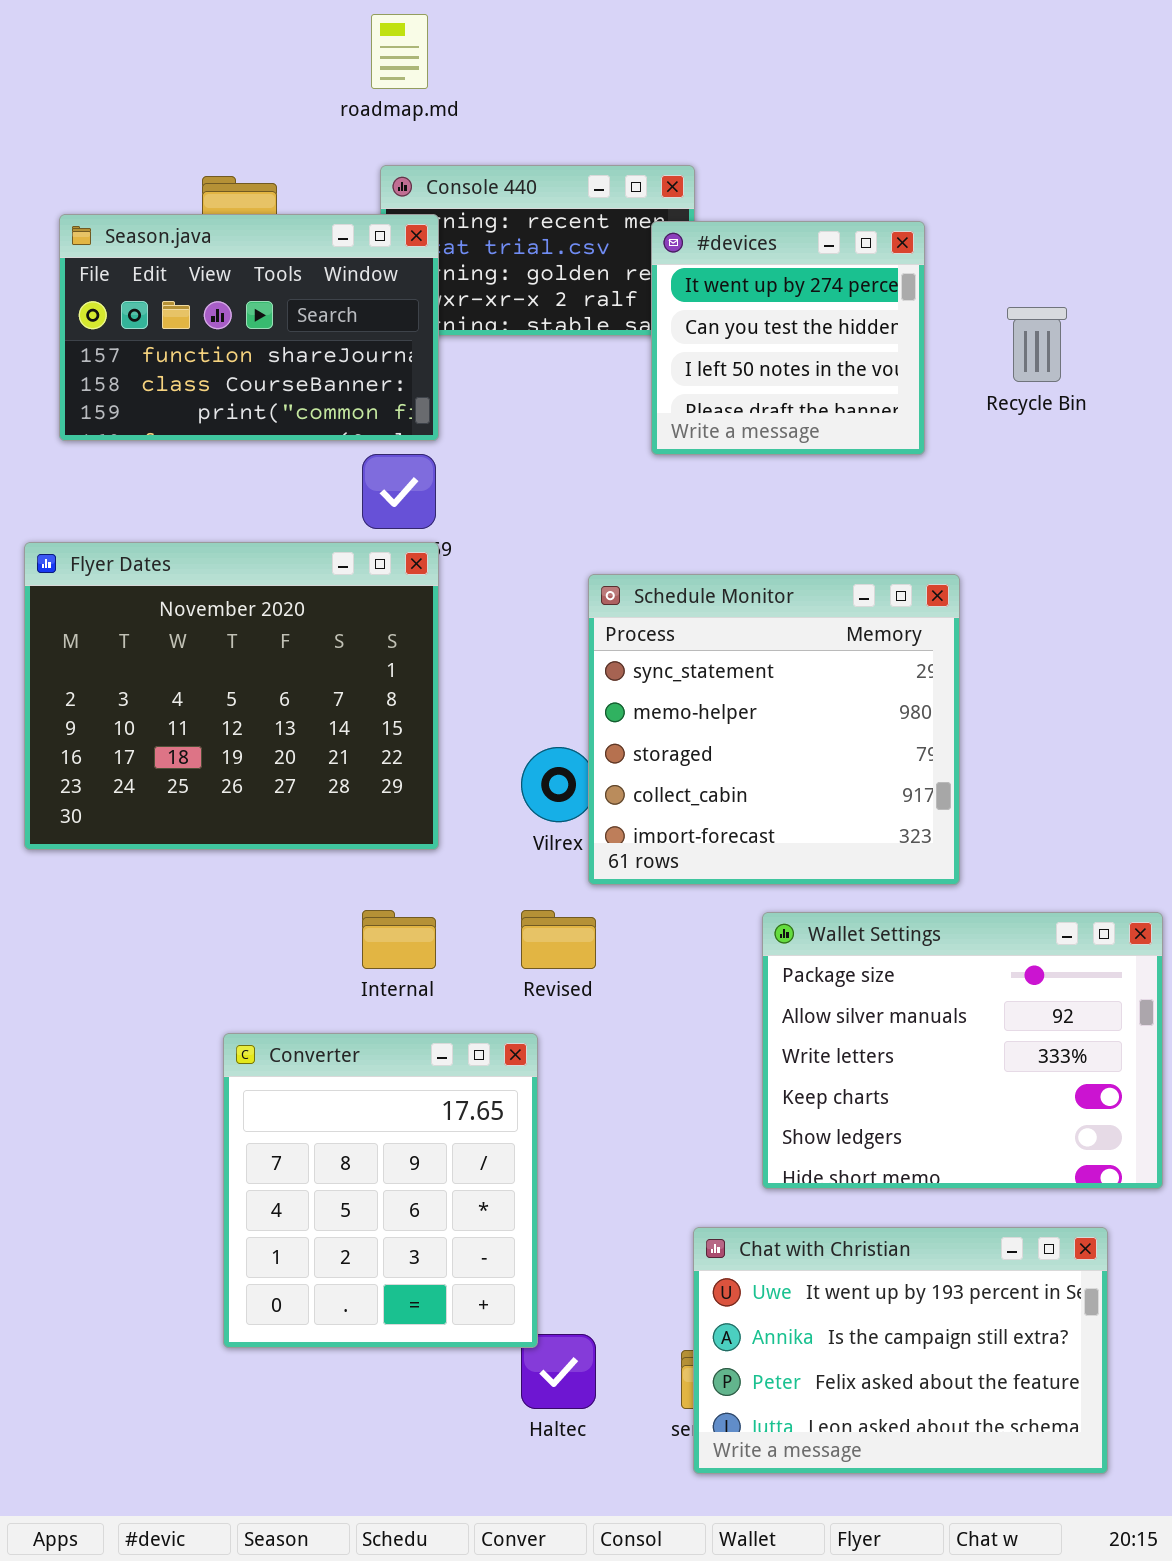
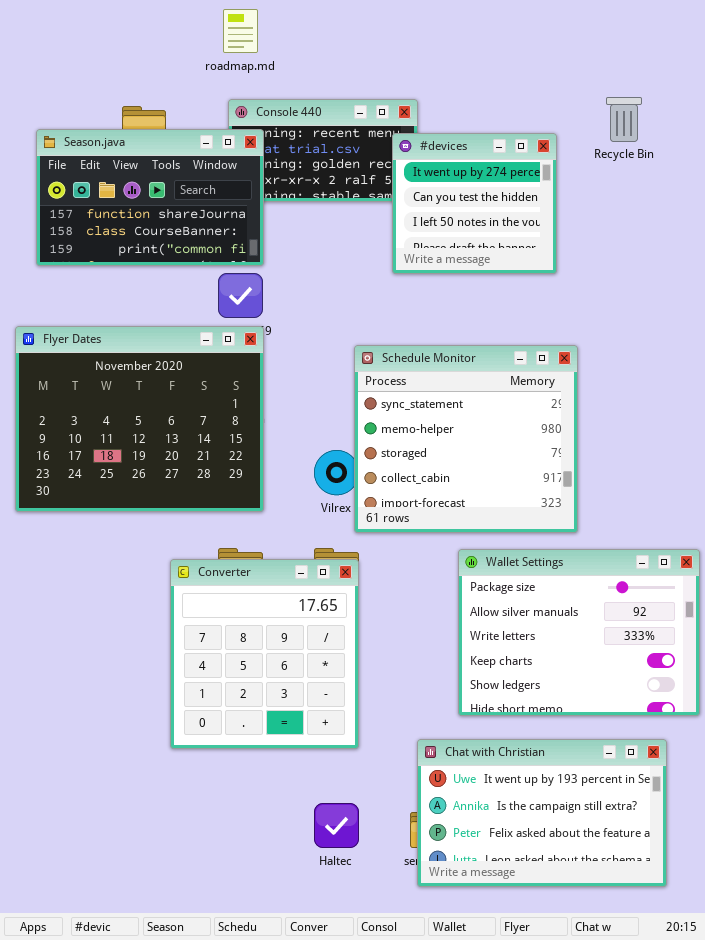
Recycle Bin: [1007,307,1067,382] -> [606,97,642,142], moved
Converter: [223,1033,538,1348] -> [170,559,359,749], moved

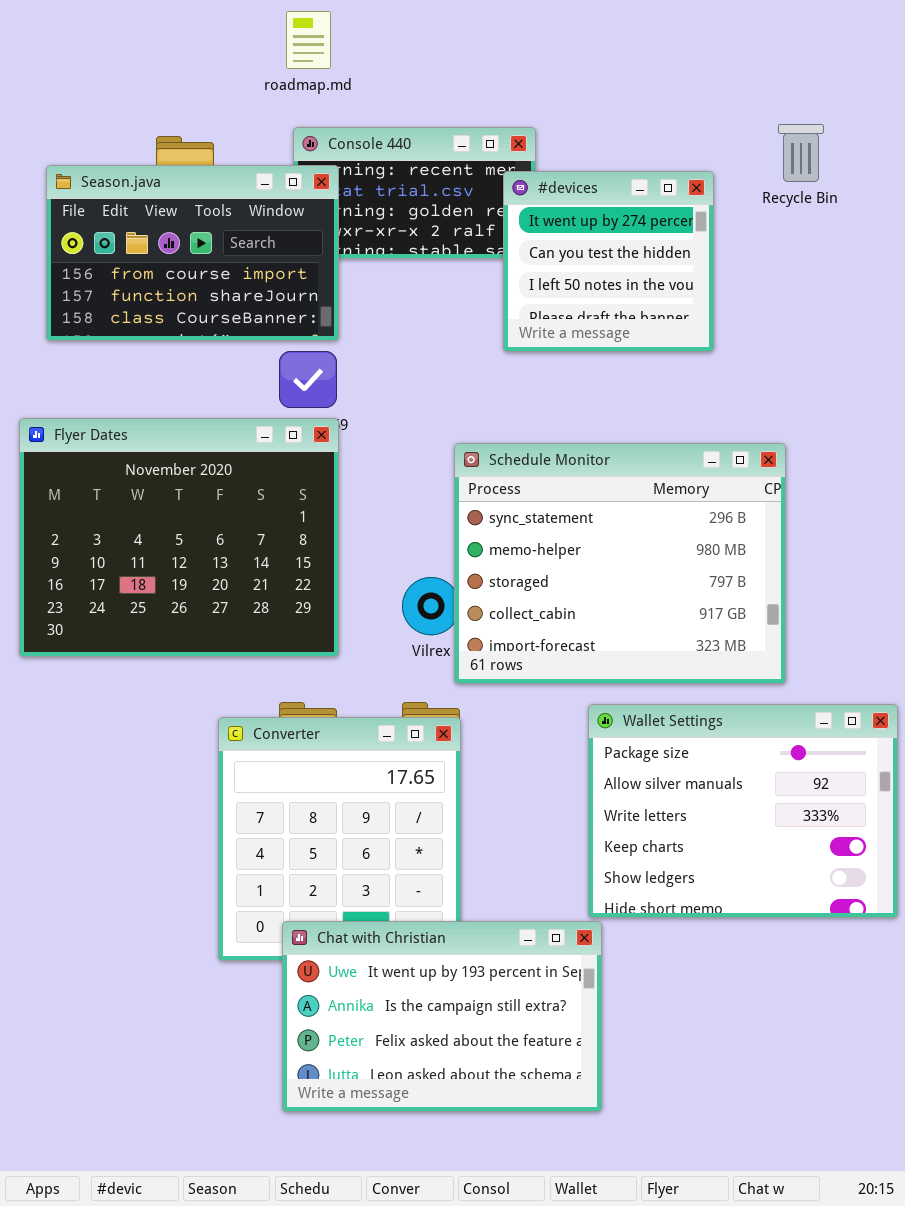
Season.java: [36,129,264,266] -> [46,165,339,341], scrolled up 1 row
Schedule Monitor: [354,345,578,533] -> [454,443,786,684], resized
Chat with Christian: [417,739,667,887] -> [282,921,602,1112], moved

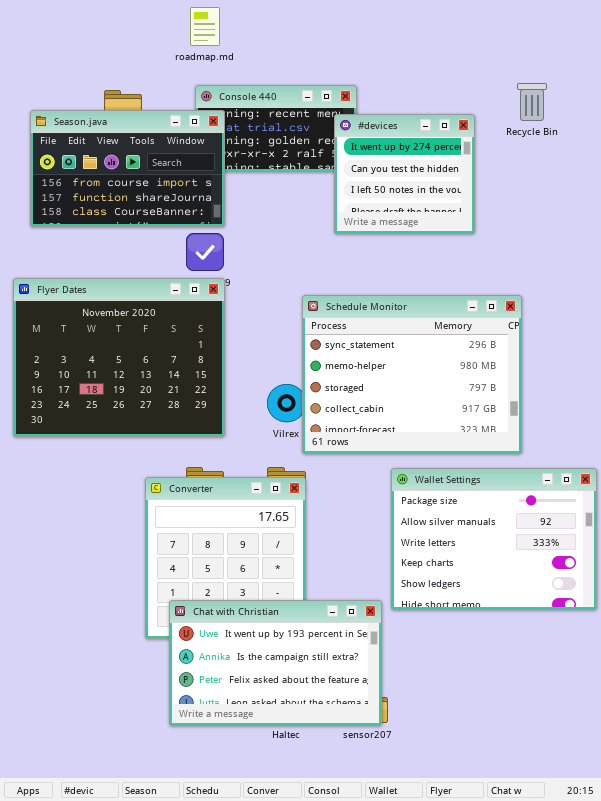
Chat with Christian: [282,921,602,1112] -> [169,600,382,726], moved

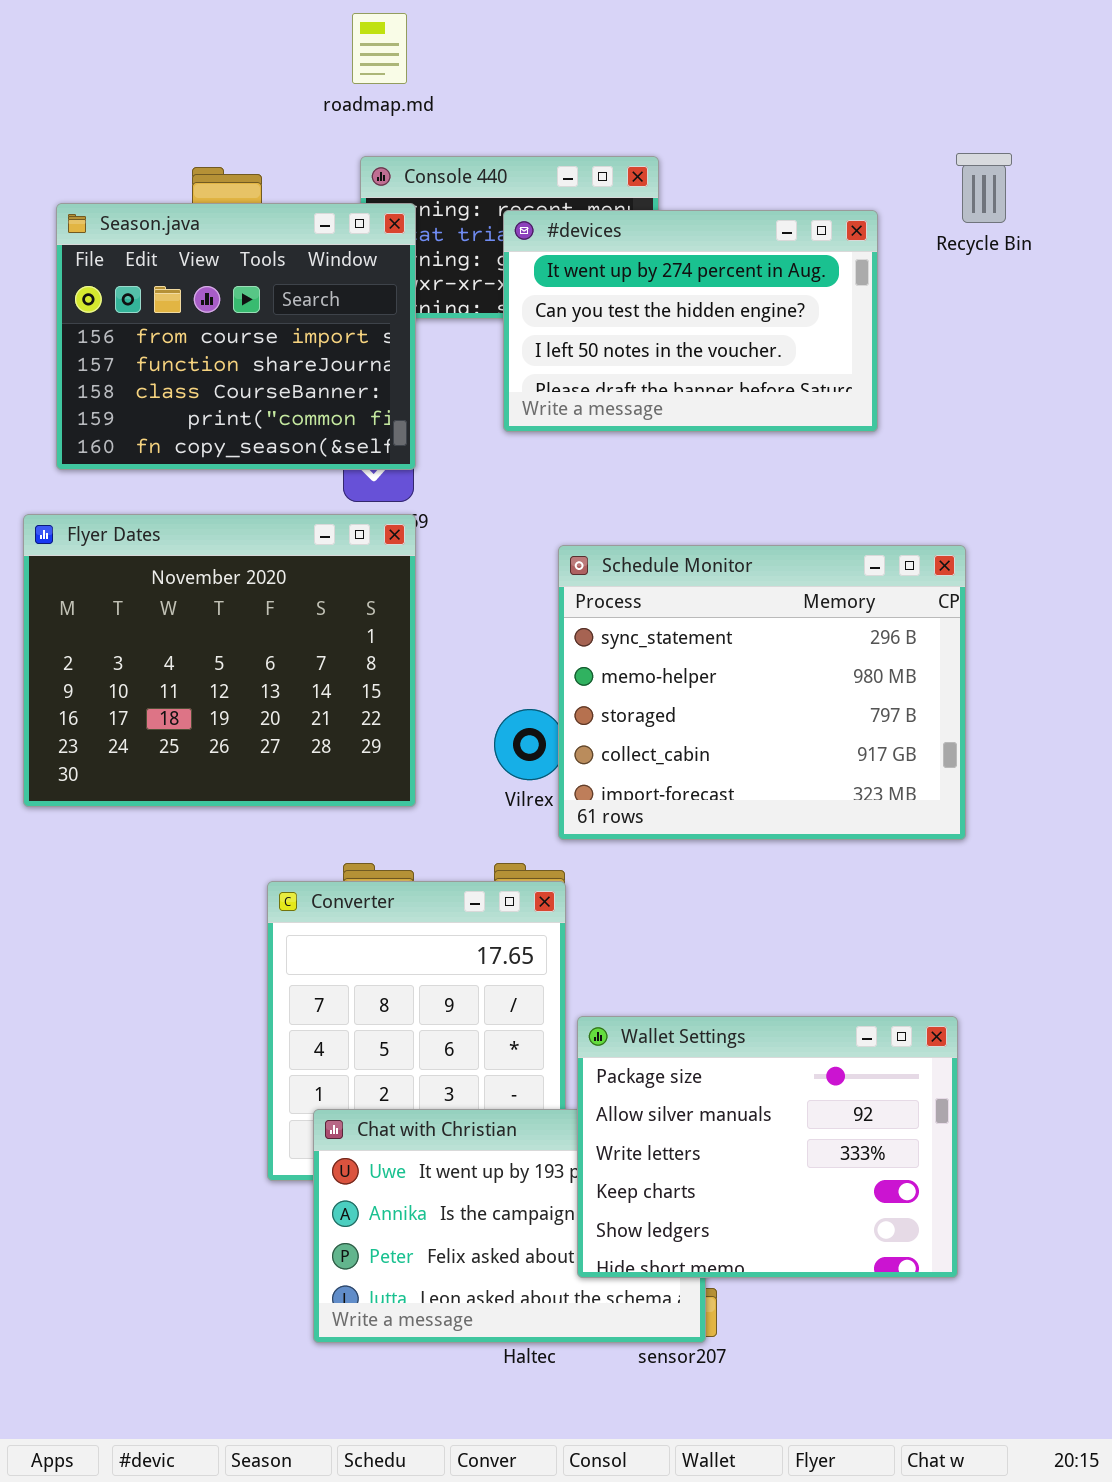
Season.java: [30,110,225,227] -> [56,203,416,470], resized
#devices: [334,114,475,234] -> [503,210,878,432], resized
Wallet Settings: [391,468,597,610] -> [577,1016,958,1278], moved

